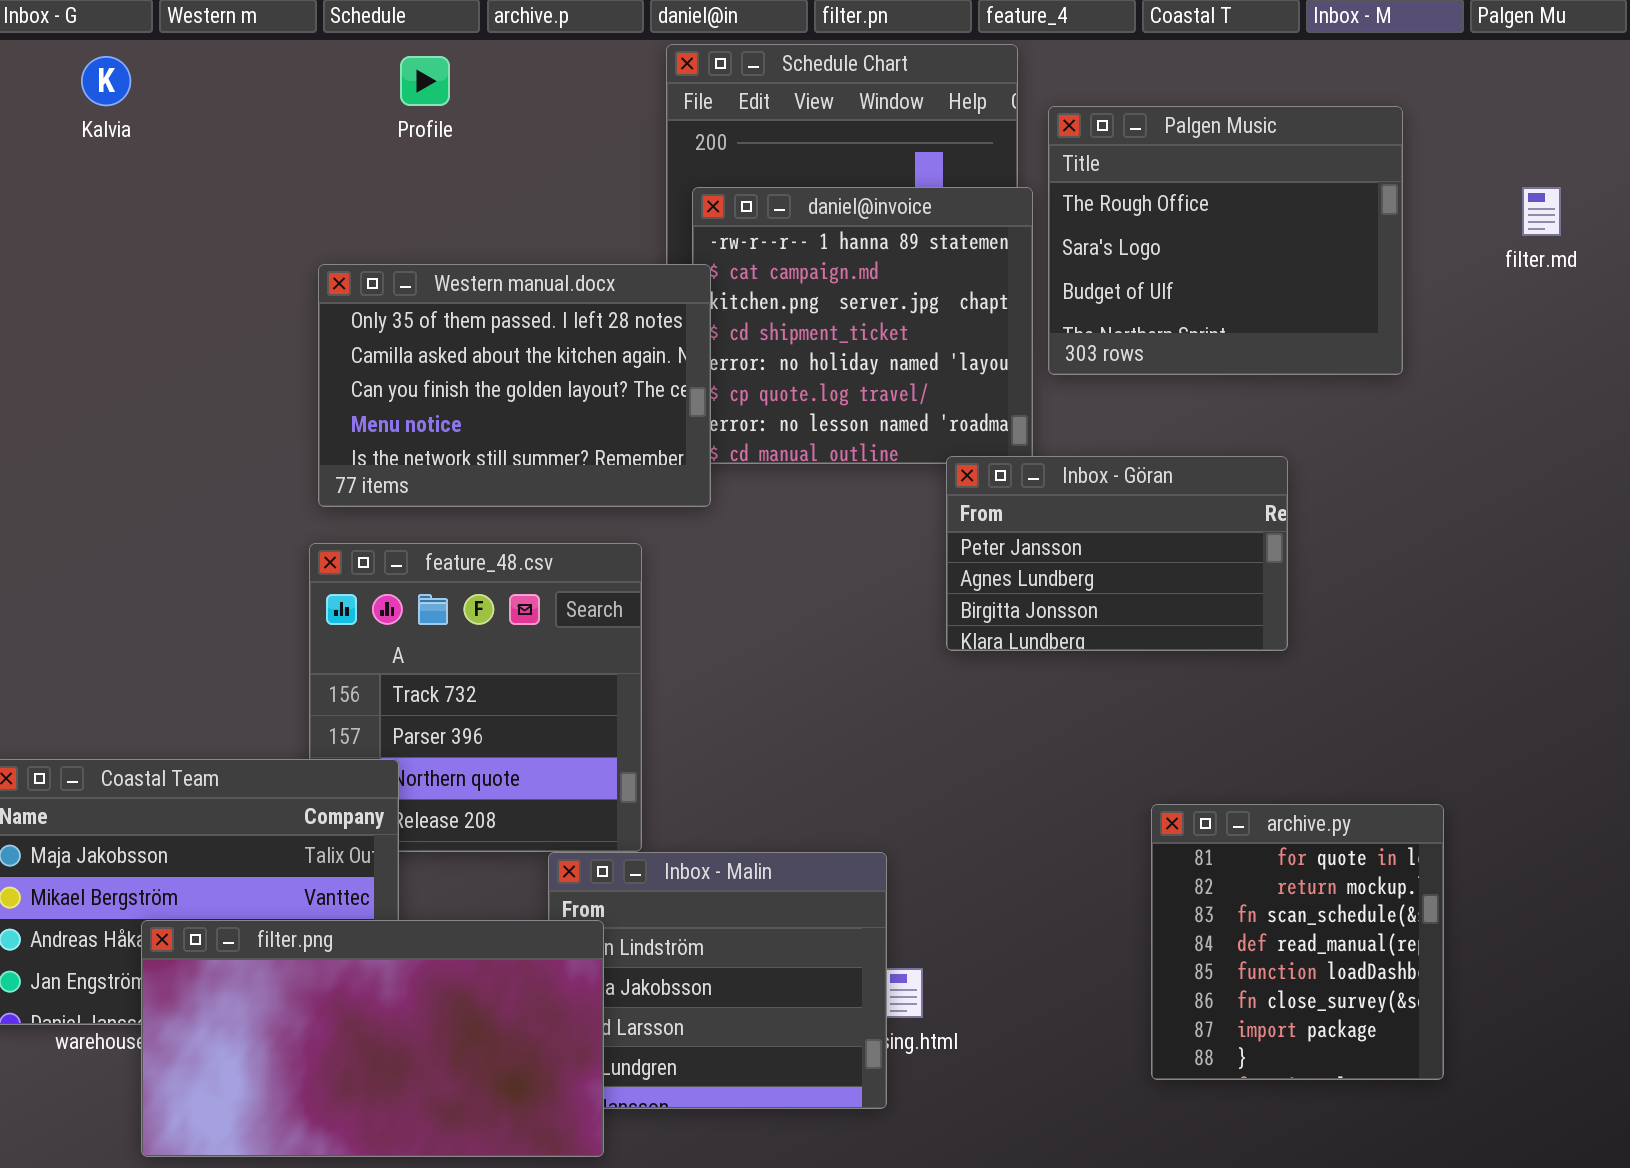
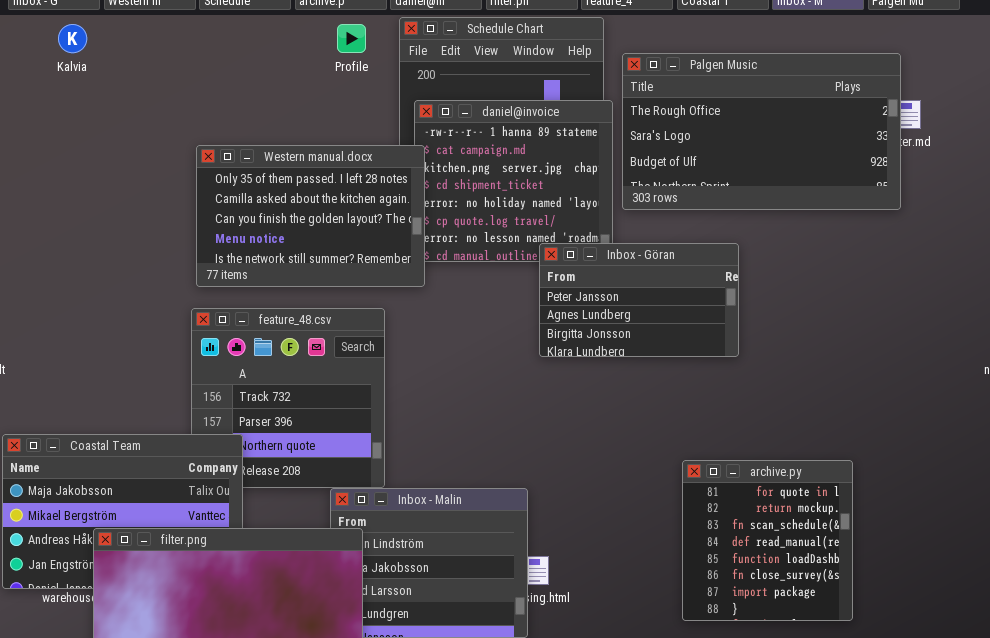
Profile: [400,56,450,106] -> [337,24,366,53], moved
Palgen Music: [1048,106,1403,375] -> [622,53,901,210], resized
Inbox - Göran: [946,456,1288,651] -> [539,243,739,357], moved

